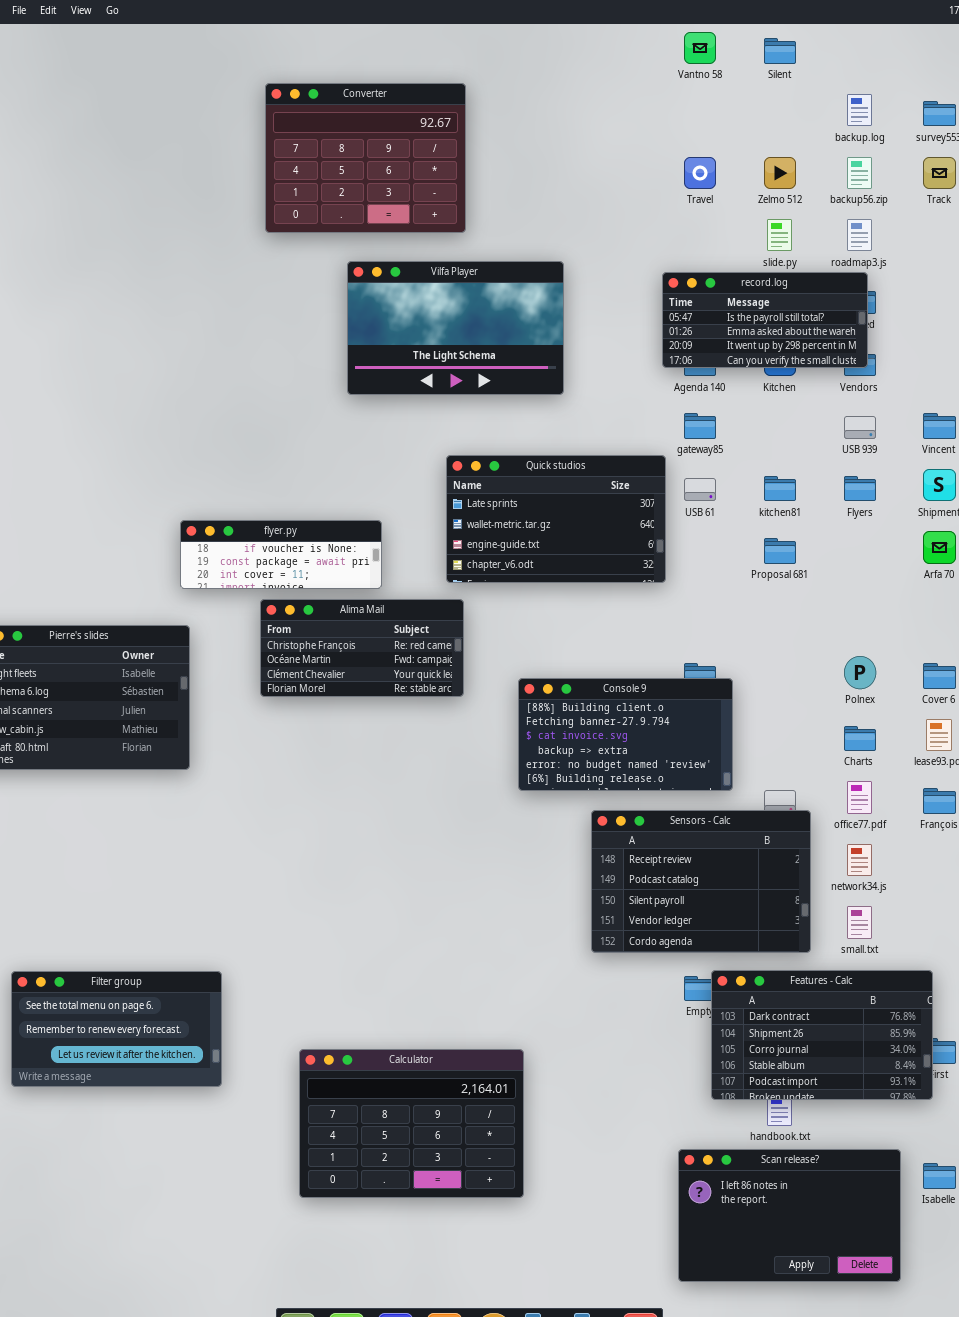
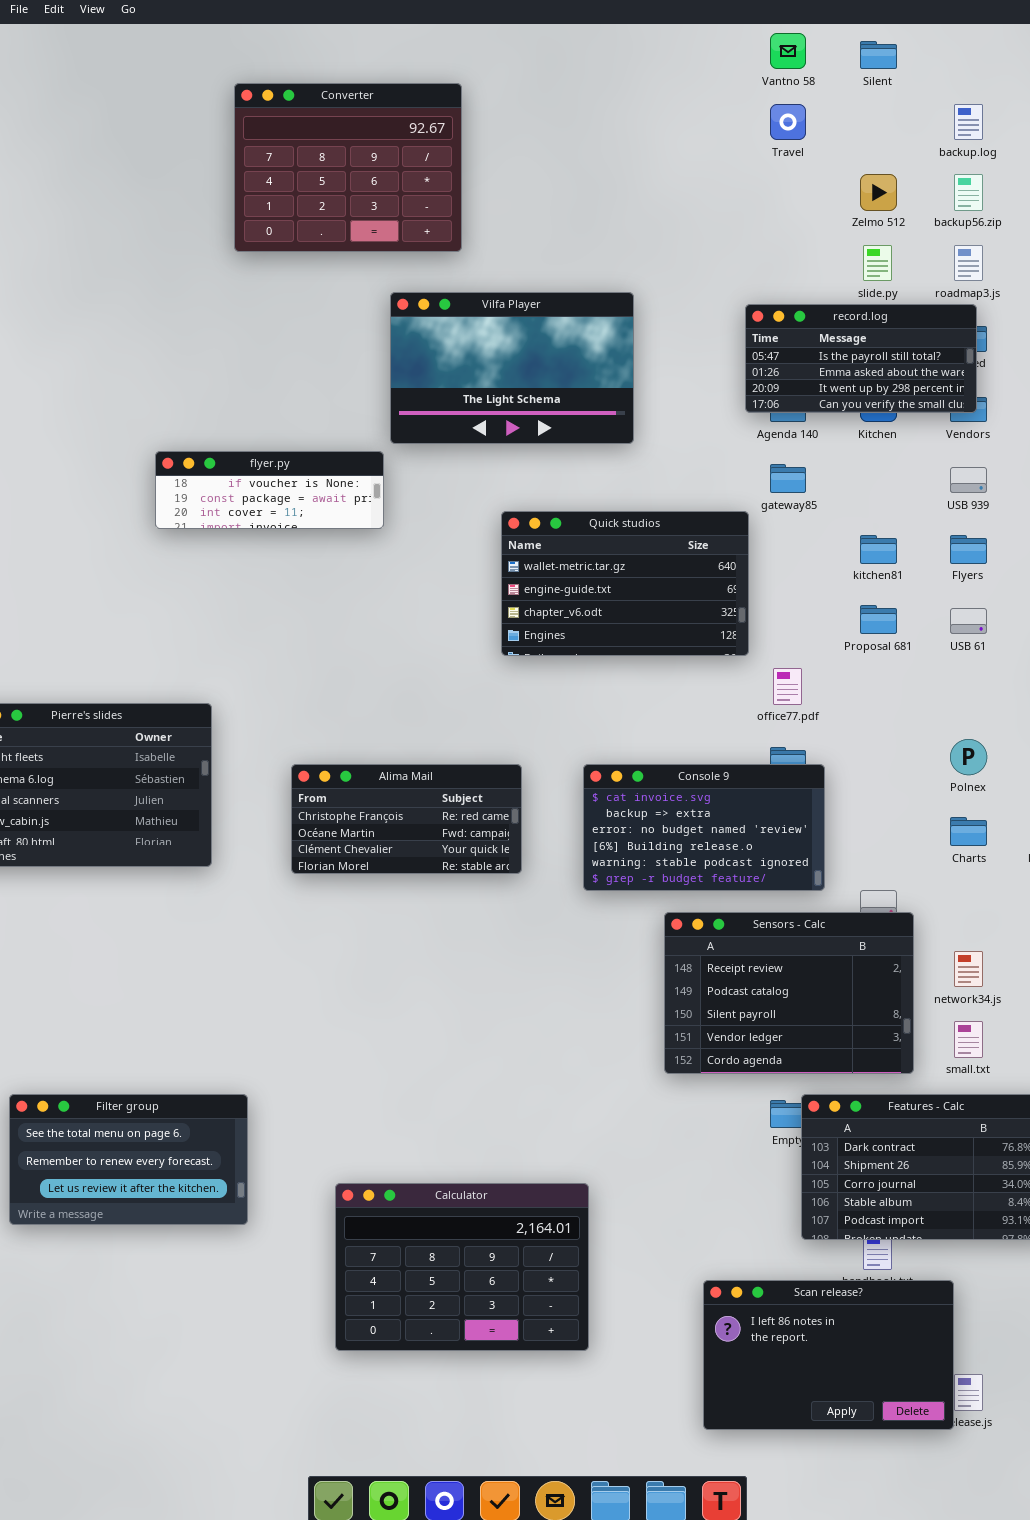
Converter: [265,83,466,233] -> [234,83,462,252], moved
Travel: [684,157,716,189] -> [770,104,806,140], moved
Quick studios: [446,455,666,583] -> [501,511,749,656], scrolled down 1 row
USB 61: [684,478,716,501] -> [950,608,987,634], moved
flyer.py: [180,520,382,589] -> [155,451,384,529], moved
Alima Mail: [260,599,464,697] -> [291,764,522,874], moved
Console 9: [518,678,733,791] -> [583,764,825,891], scrolled down 2 rows
office77.pdf: [847,781,872,814] -> [773,668,802,705], moved
Scan release?: [678,1149,901,1282] -> [703,1280,954,1430], moved

